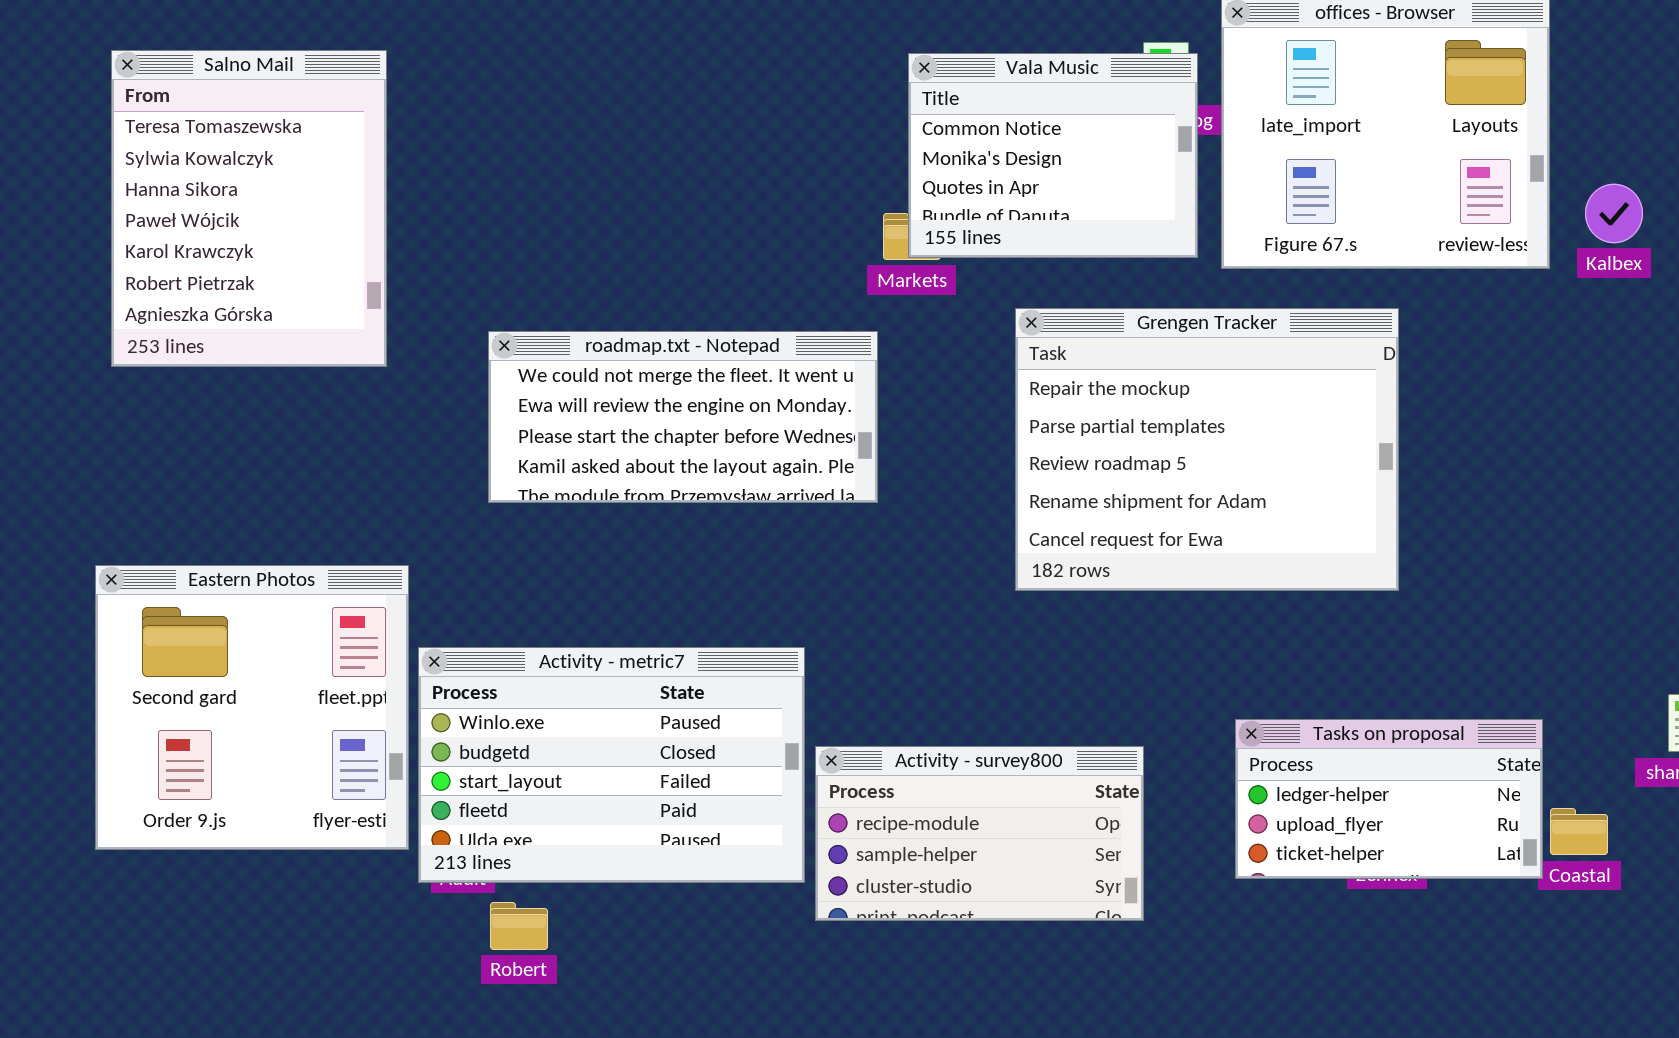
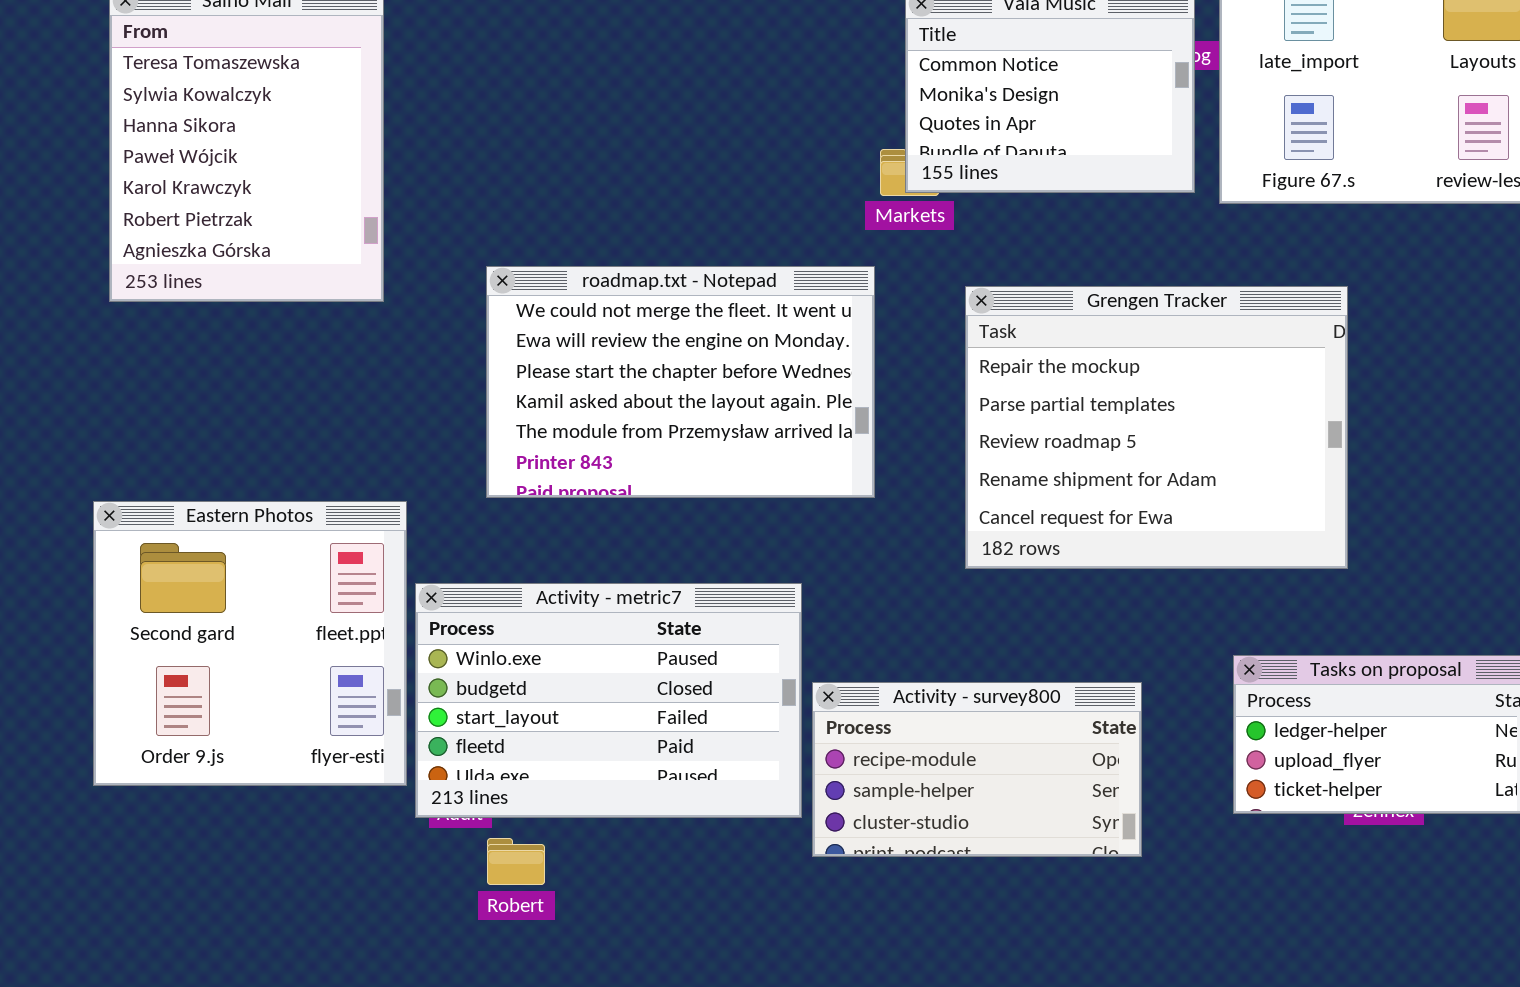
Grengen Tracker: [1015,308,1399,591] -> [965,286,1348,569], moved
roadmap.txt - Notepad: [488,331,878,503] -> [486,266,875,498], resized

